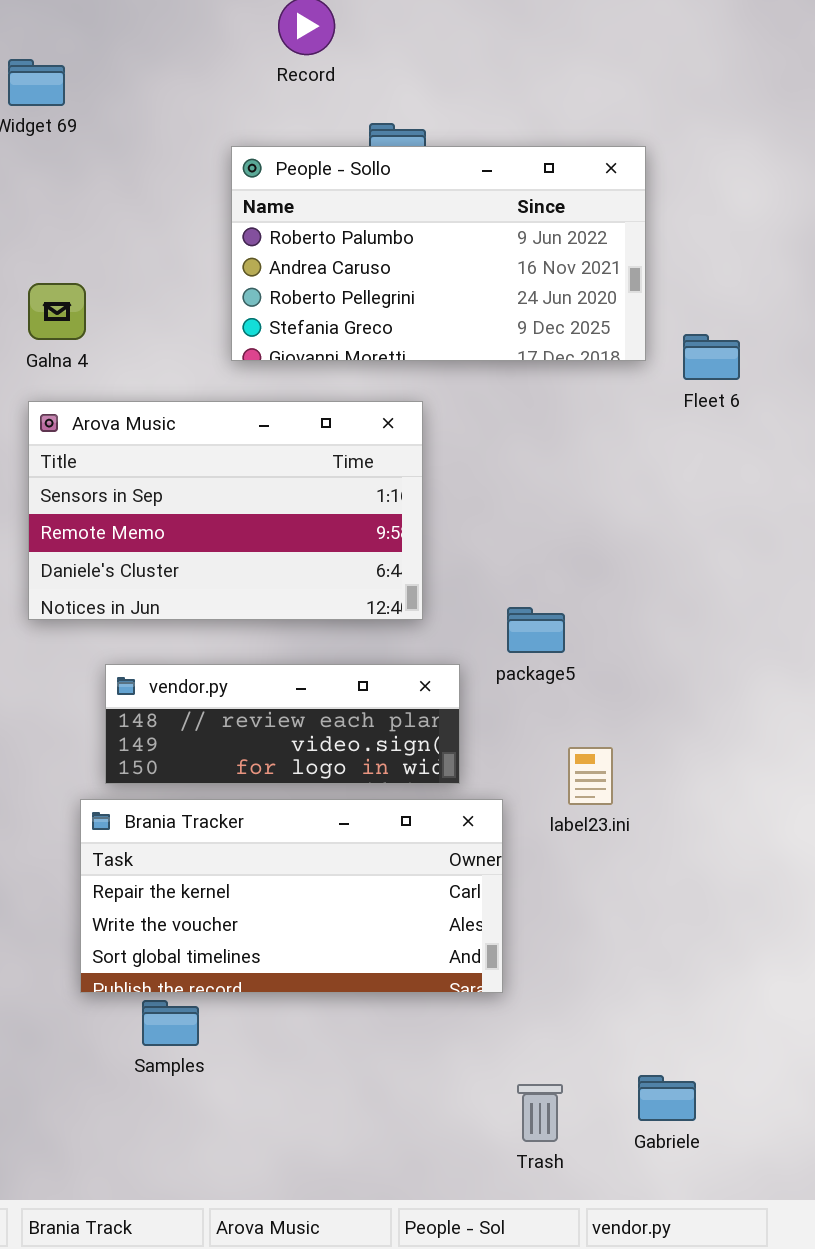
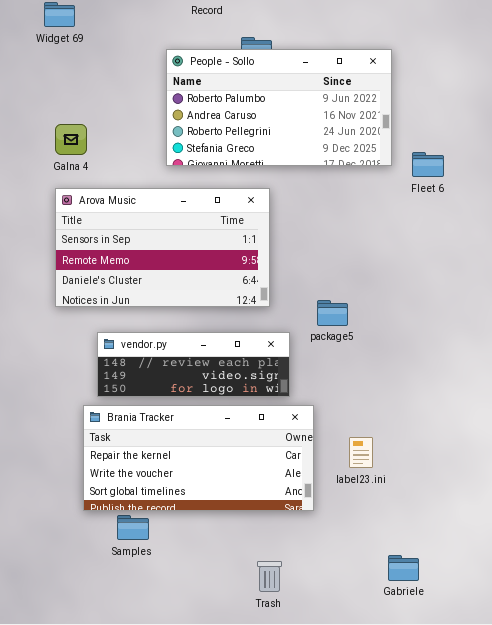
label23.ini: [568,747,613,805] -> [349,437,373,468], moved
Trash: [517,1084,563,1142] -> [257,561,282,592], moved

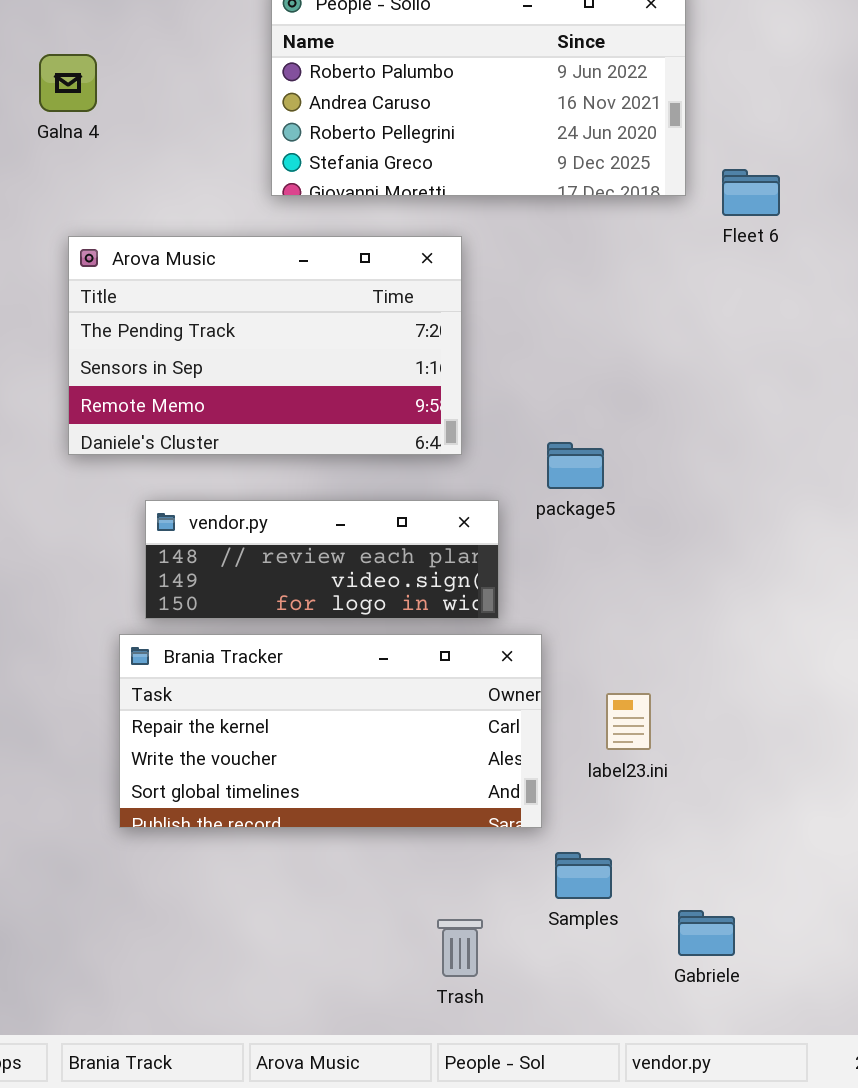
Galna 4: [55,124,87,155] -> [39,54,97,112], moved
Arova Music: [55,188,270,307] -> [68,236,462,455], scrolled up 1 row
Samples: [117,515,149,540] -> [555,852,612,899], moved

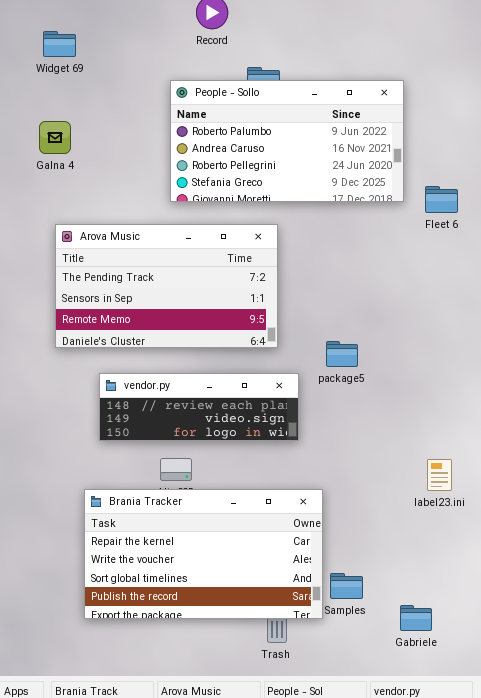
Brania Tracker: [119,634,542,828] -> [84,489,323,619], moved, resized
label23.ini: [606,693,651,750] -> [427,459,452,491], moved

